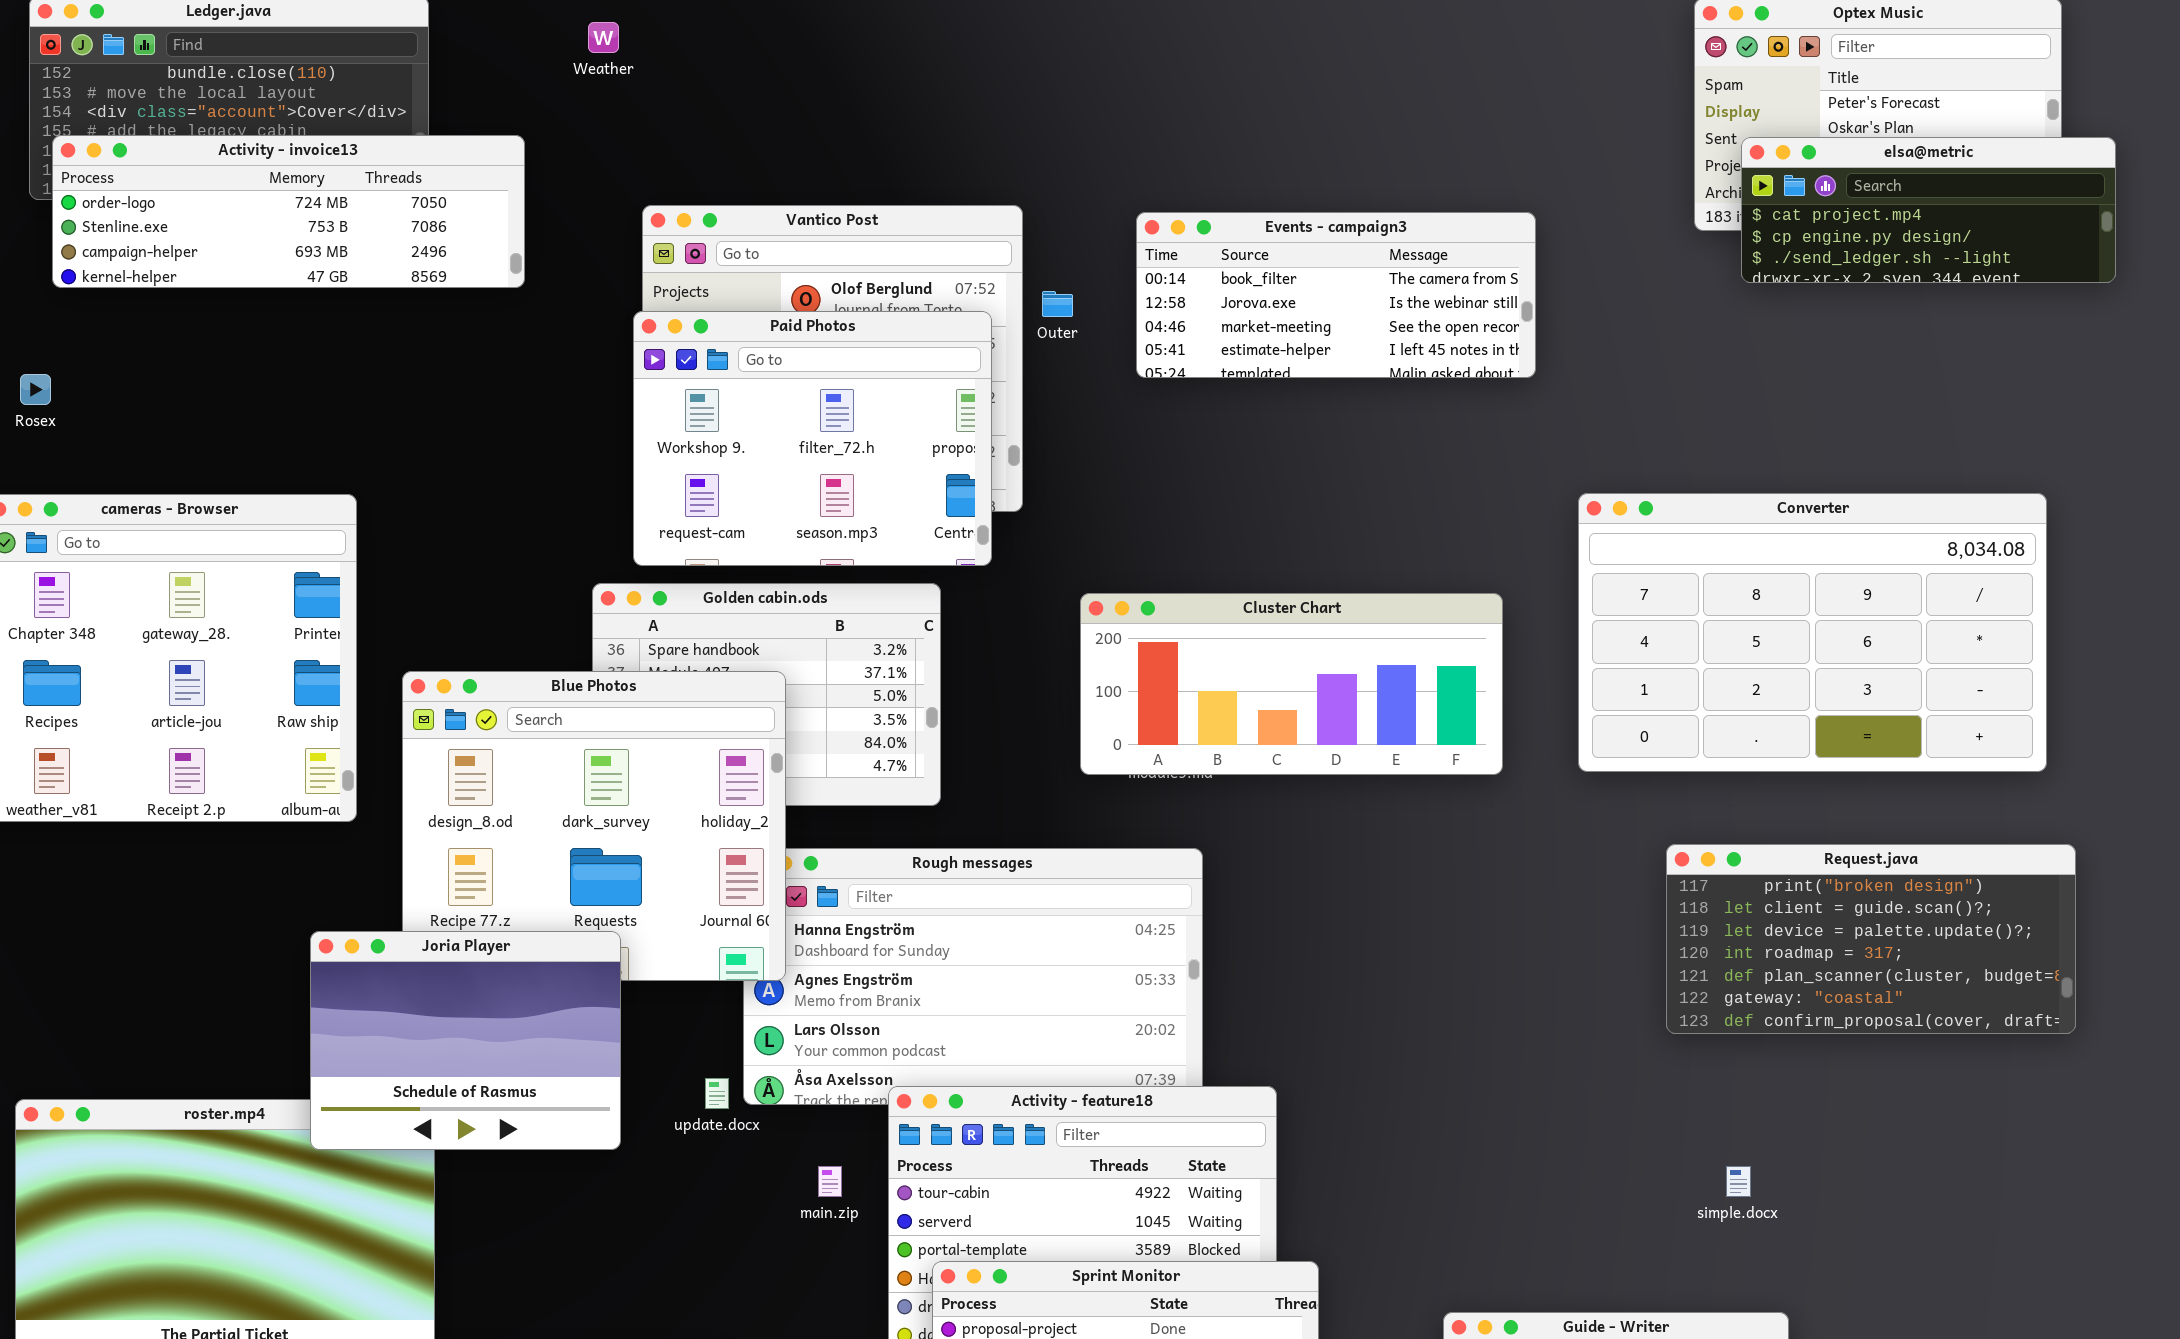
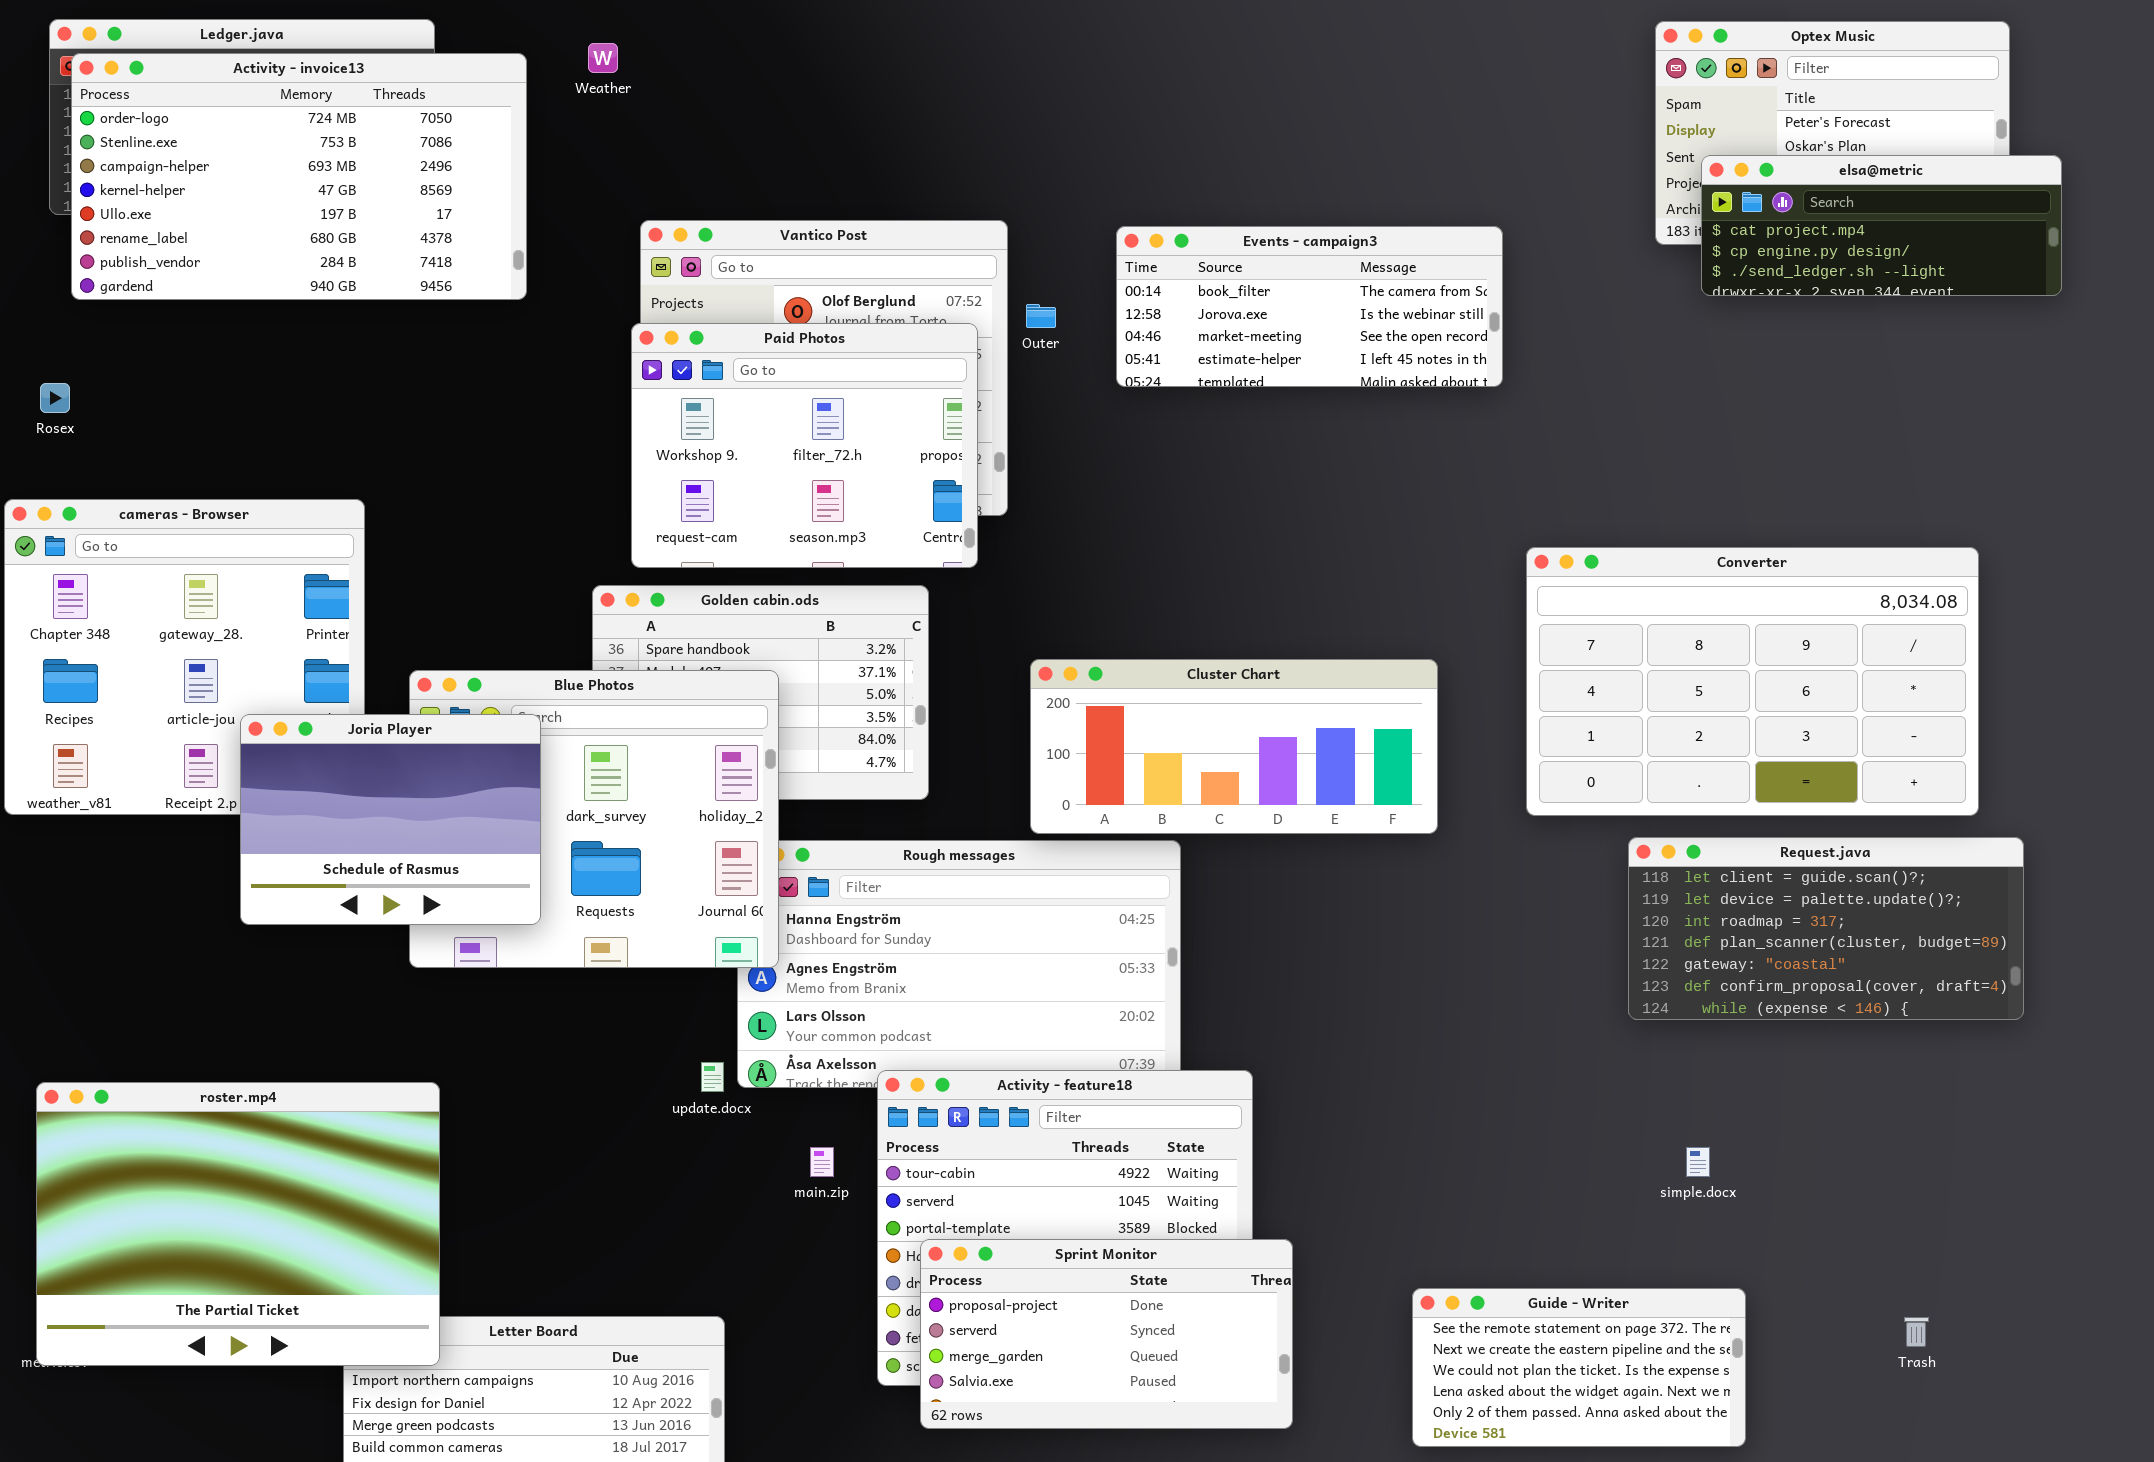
Activity - invoice13: [52,135,525,288] -> [71,53,527,300], resized
Converter: [1578,493,2047,772] -> [1526,547,1979,816], moved
Cluster Chart: [1080,593,1503,775] -> [1030,659,1438,834], moved
Request.java: [1666,844,2076,1034] -> [1628,837,2024,1020], scrolled down 1 row
Joria Player: [310,931,621,1150] -> [240,714,541,925], moved

